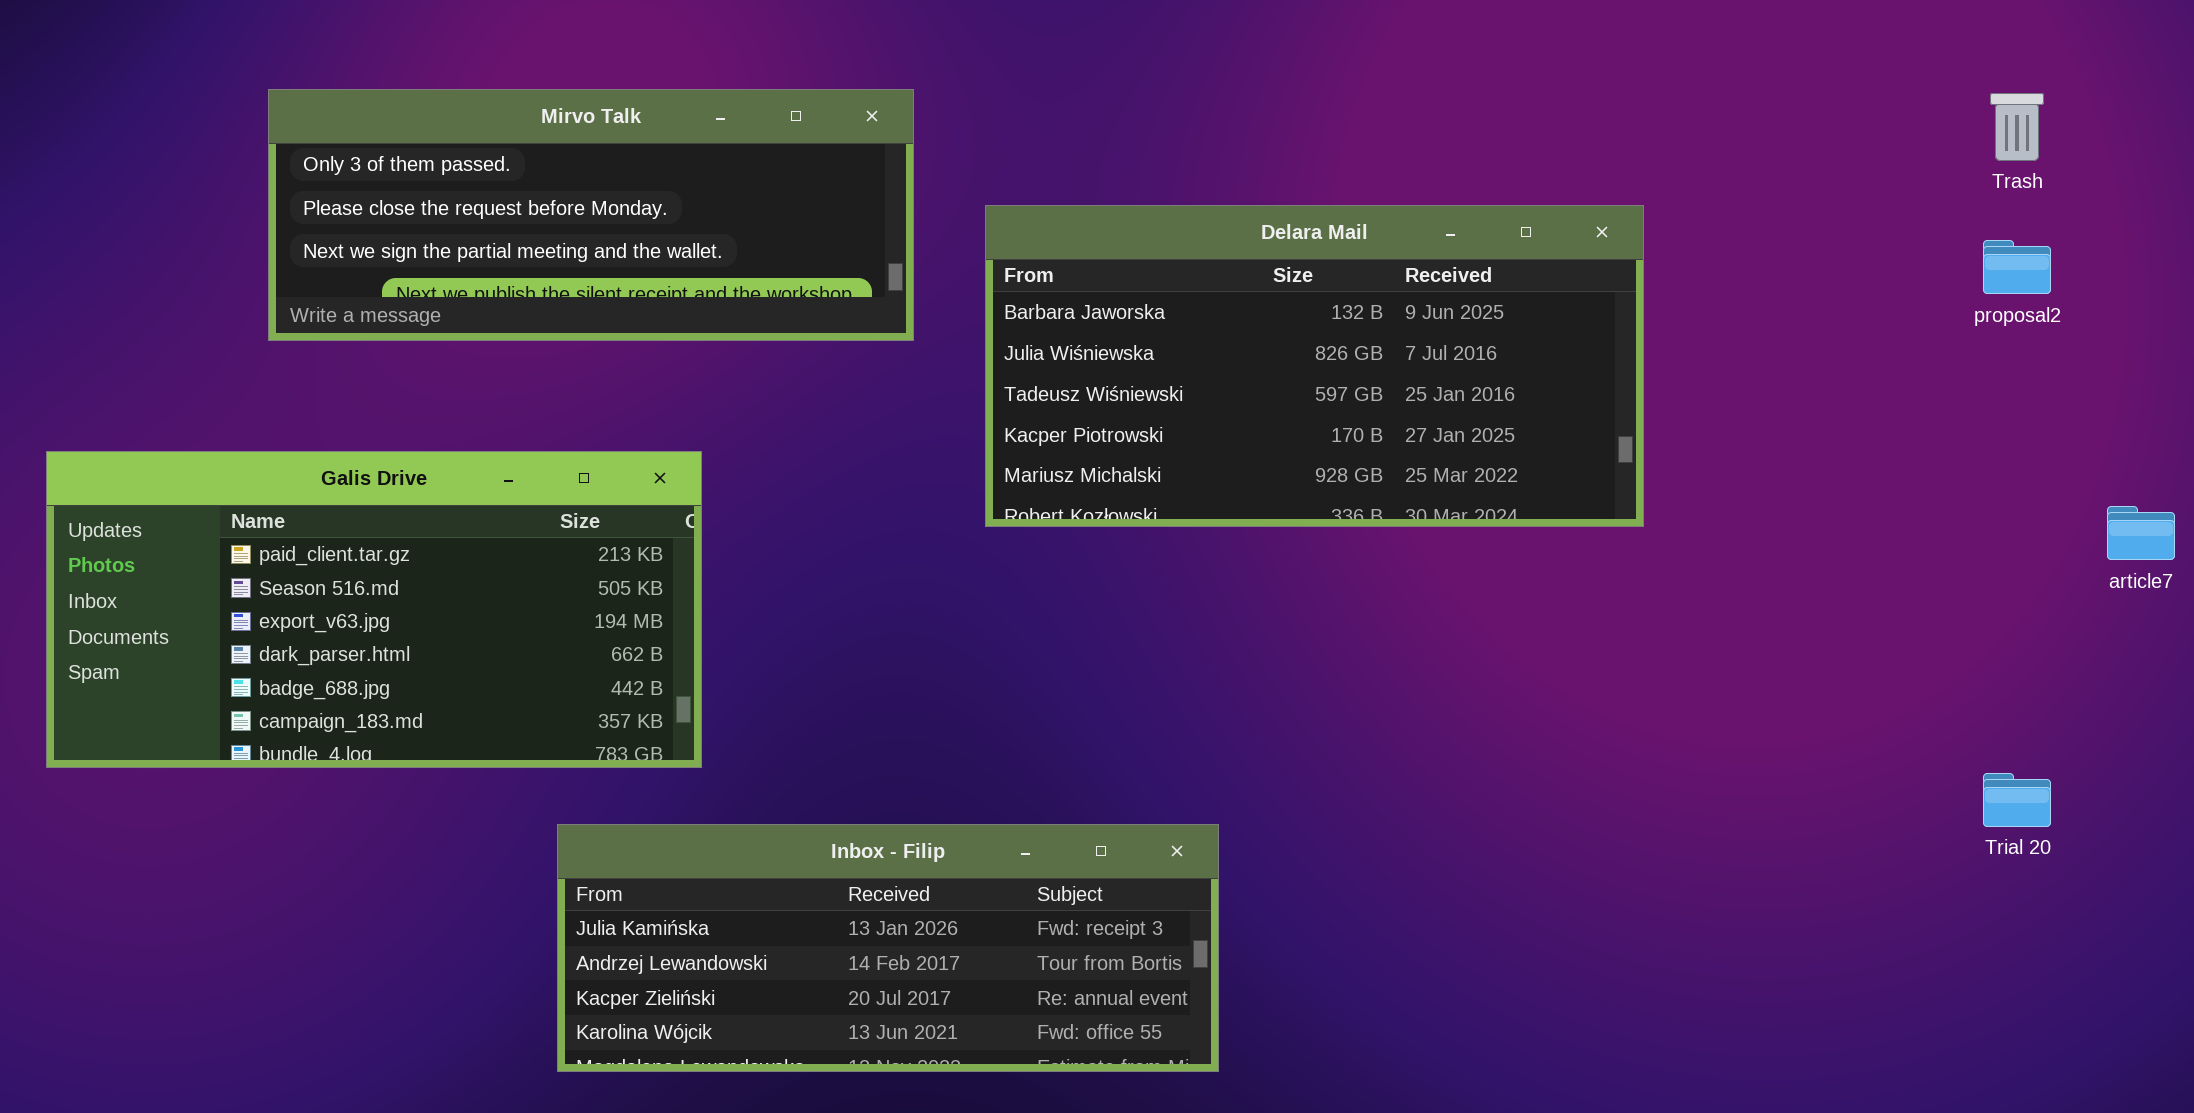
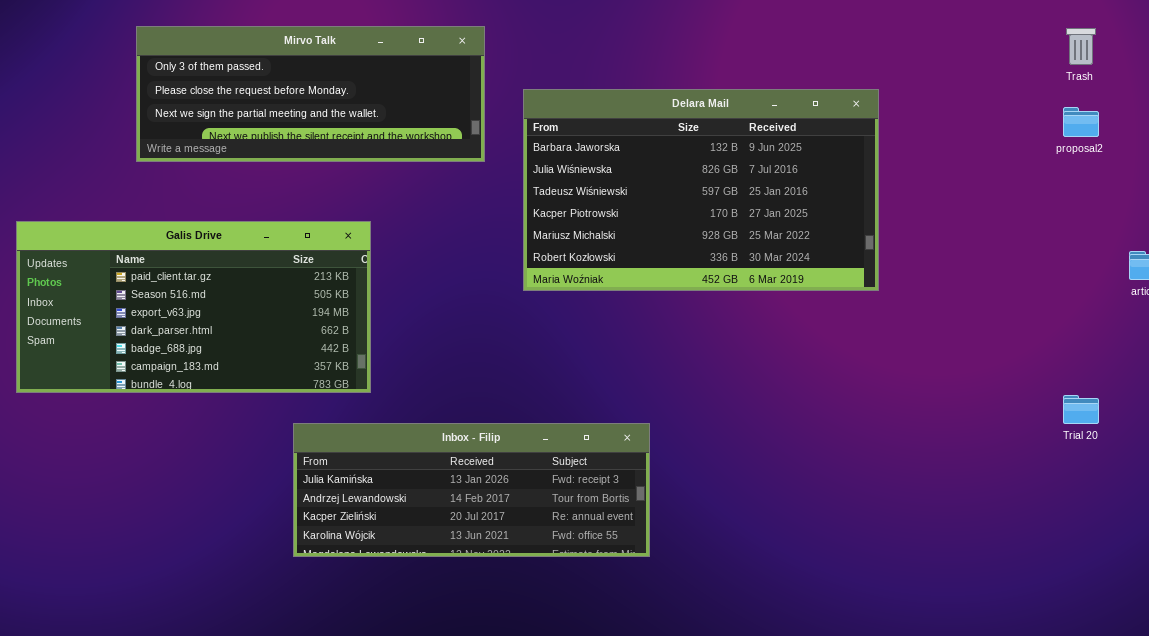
Delara Mail: [985,205,1644,527] -> [523,89,879,291], resized

